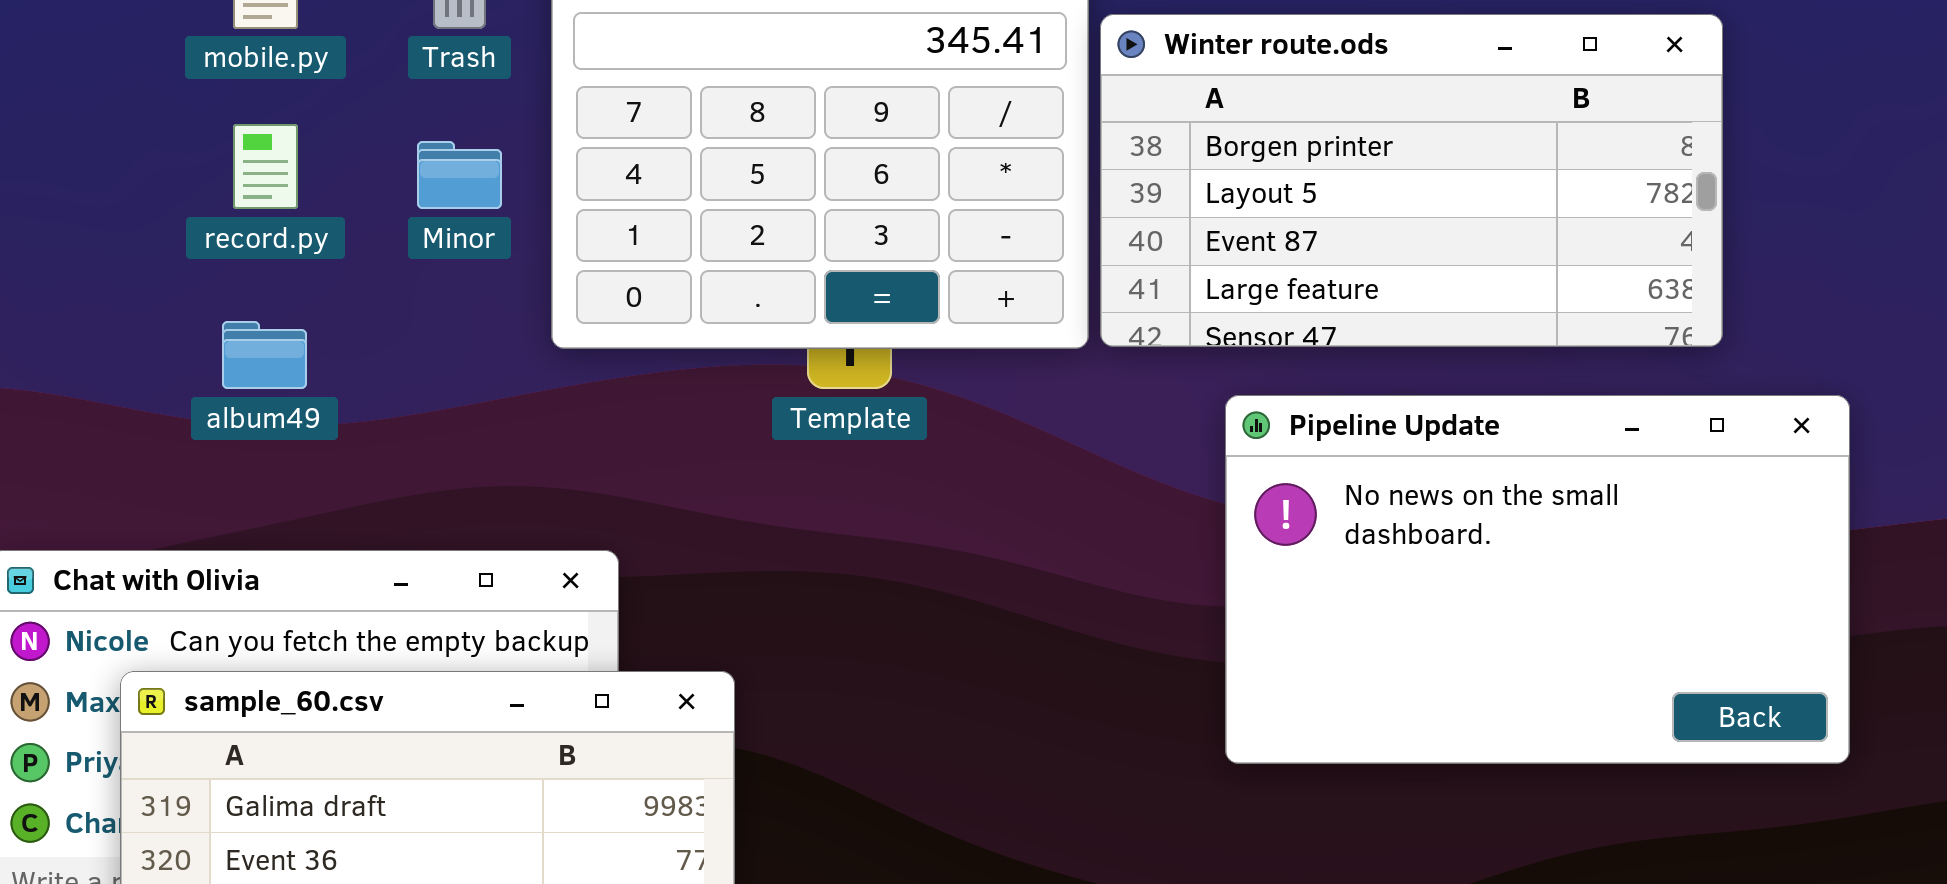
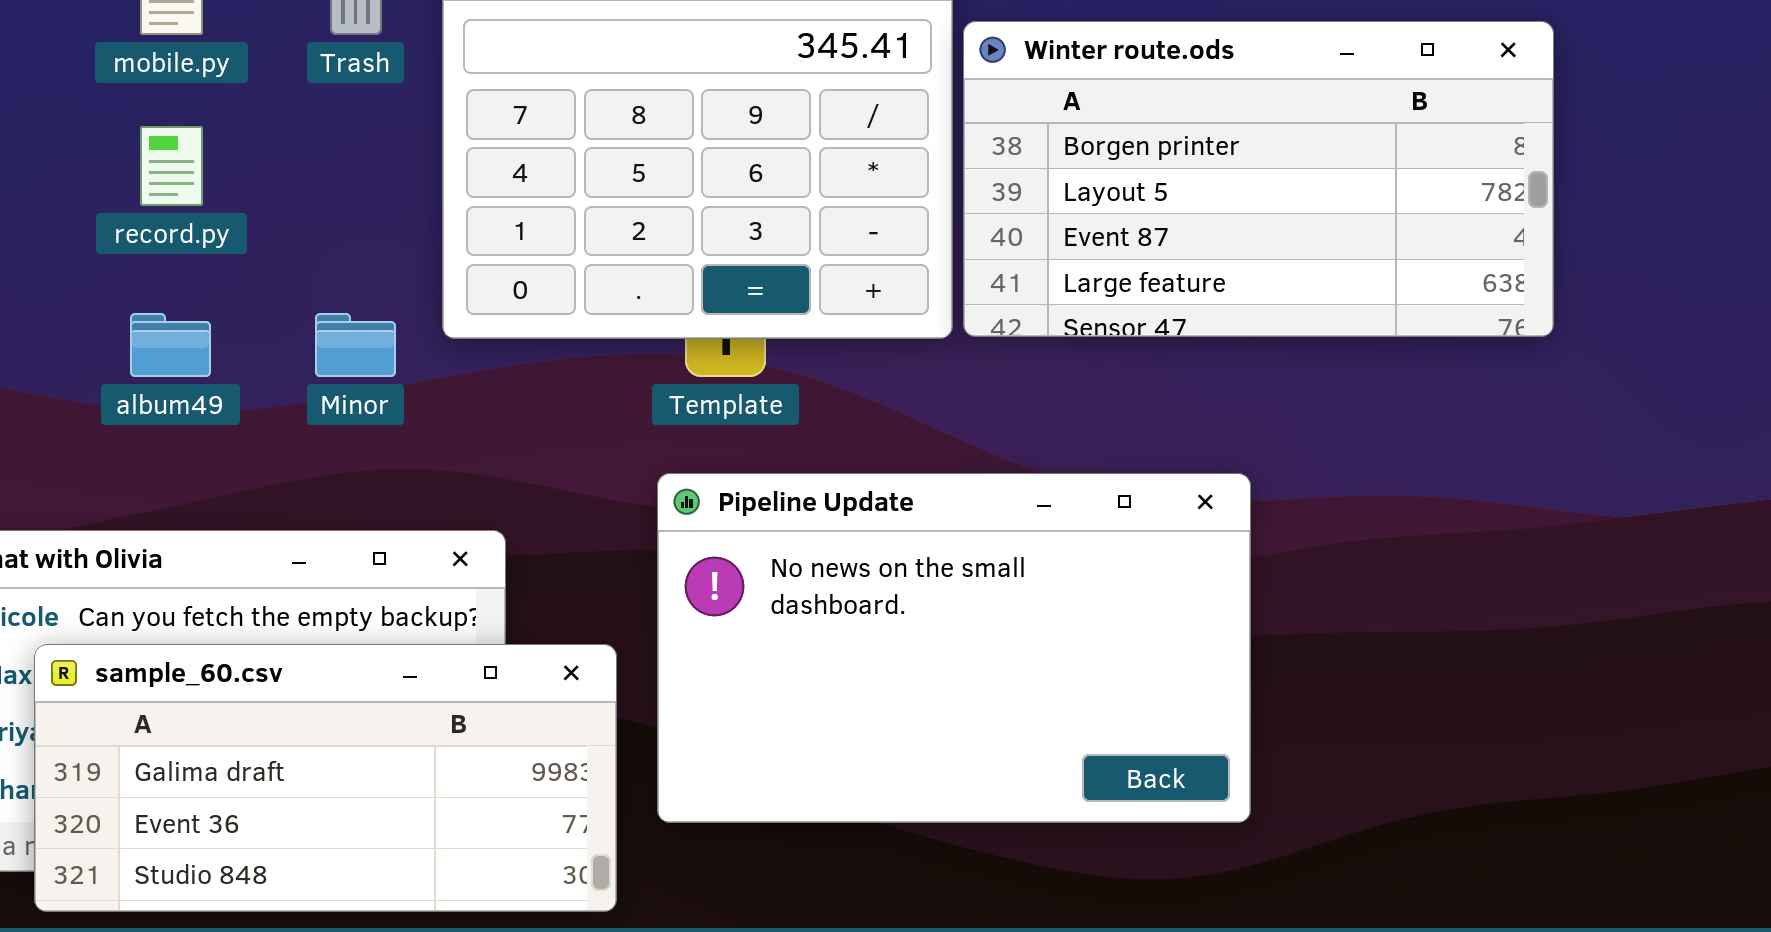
Minor: [417,141,502,209] -> [315,313,396,377], moved
Pipeline Update: [1225,395,1850,764] -> [657,473,1251,823], moved

